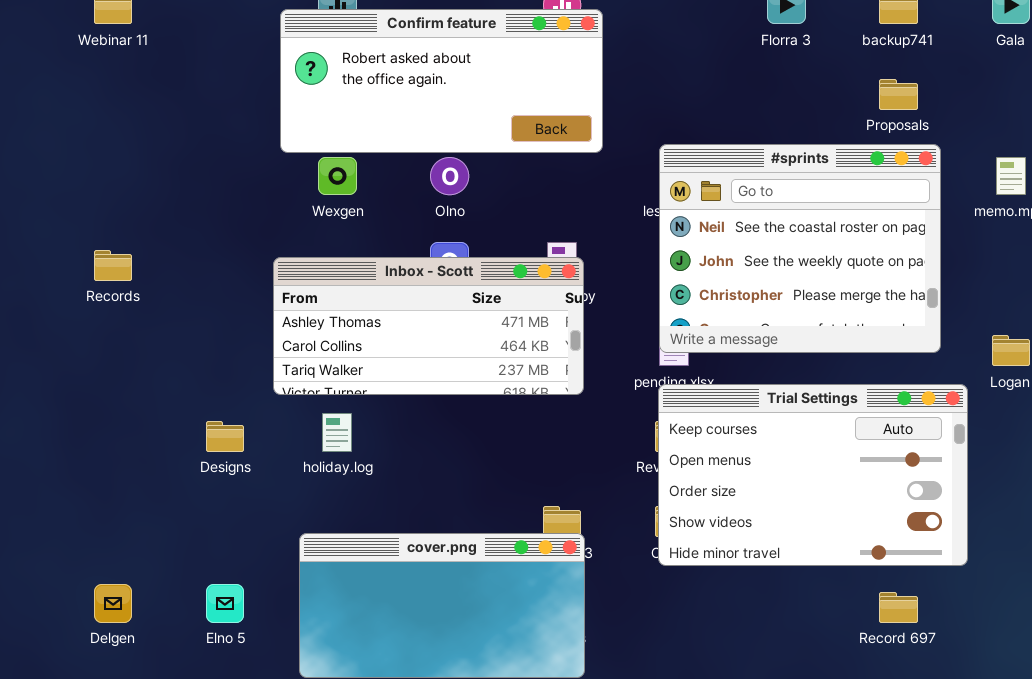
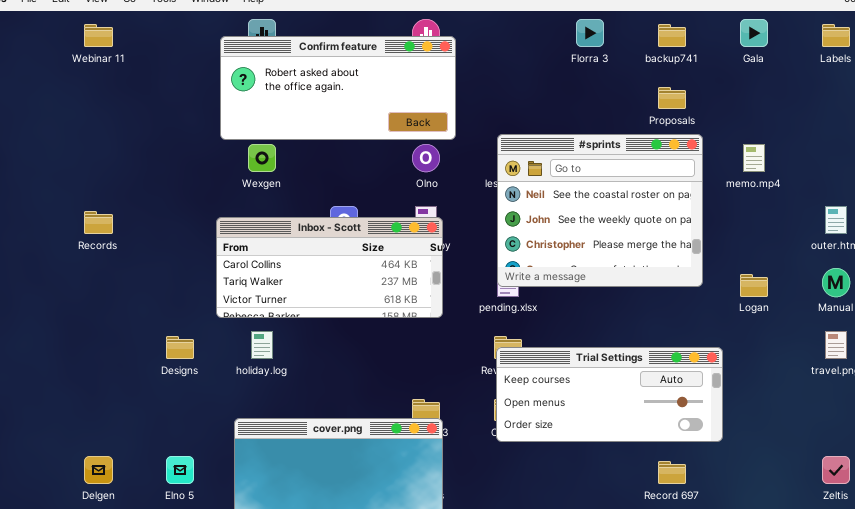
Olno: [430,157,469,195] -> [412,144,440,172], moved
Inbox - Scott: [273,257,584,395] -> [216,217,443,318], scrolled down 1 row
Trial Settings: [658,384,968,566] -> [496,347,723,442], resized

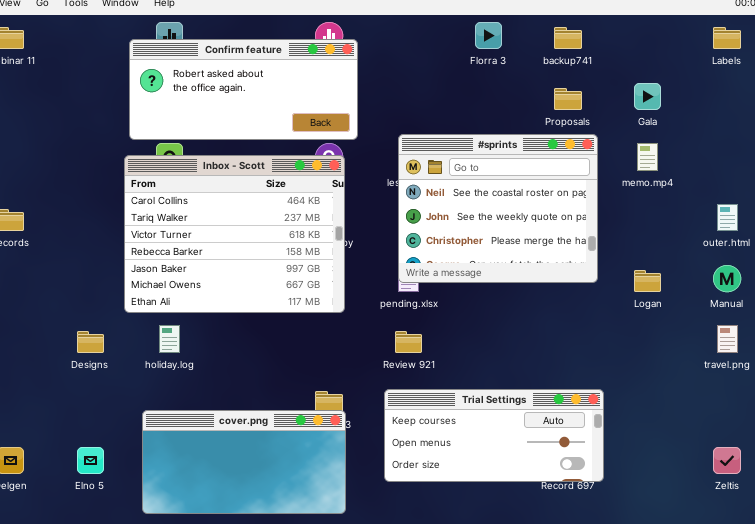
Gala: [740,19,768,47] -> [634,83,661,110], moved
Inbox - Scott: [216,217,443,318] -> [124,155,345,313], resized
Trial Settings: [496,347,723,442] -> [384,389,604,482], moved

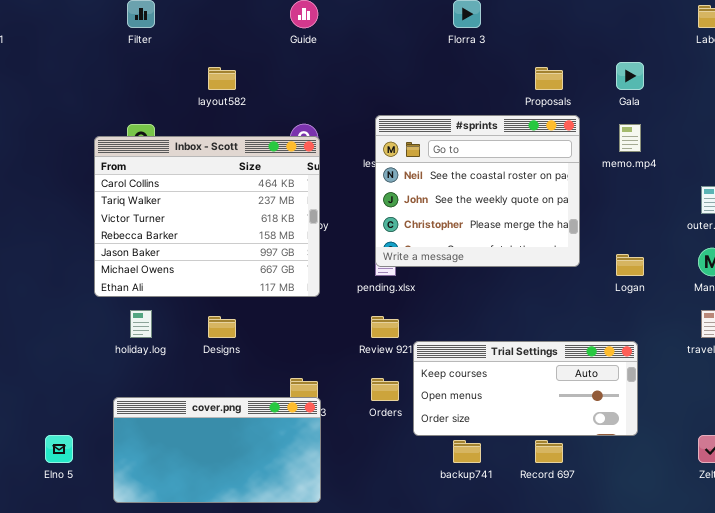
backup741: [554,27,582,49] -> [453,440,481,463], moved
Confirm feature: [129,39,358,140] -> none, closed
Designs: [77,331,104,353] -> [208,316,236,338], moved
Trial Settings: [384,389,604,482] -> [413,341,638,436], moved

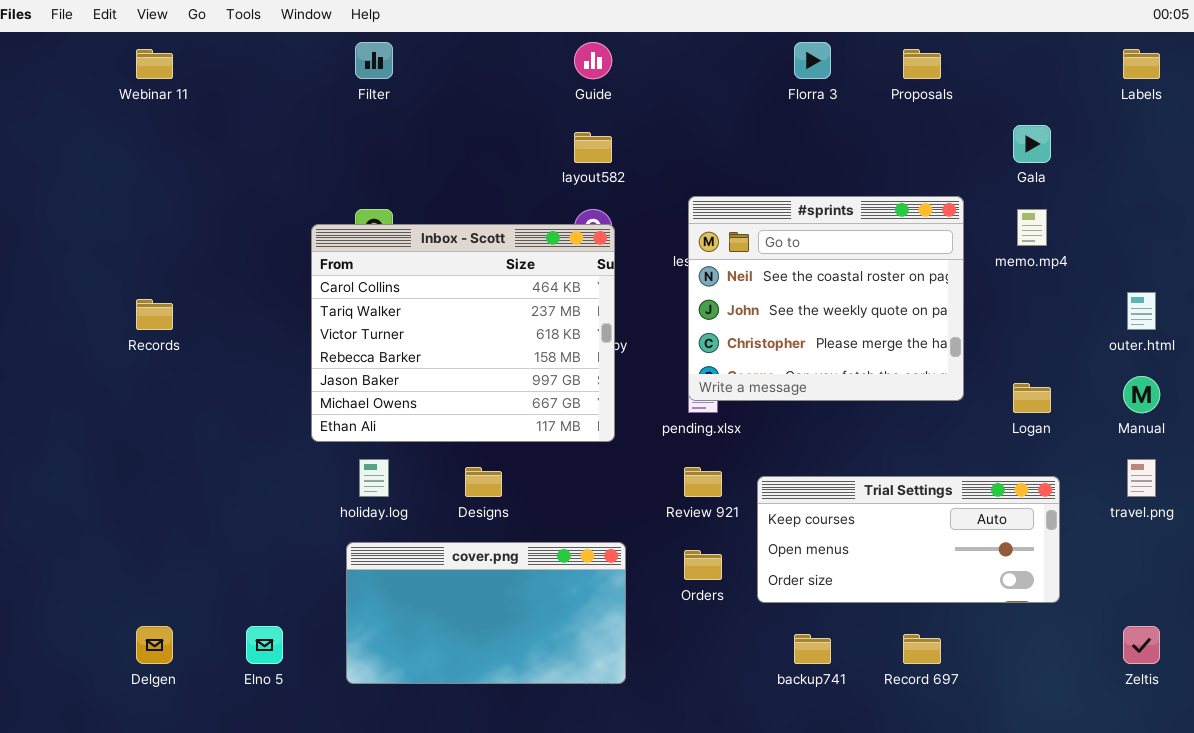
layout582: [208,67,236,90] -> [574,132,612,163], moved
Proposals: [535,67,563,90] -> [903,49,941,79], moved
Trial Settings: [413,341,638,436] -> [757,476,1060,603], moved
cover.png: [113,397,321,503] -> [346,542,626,684], moved

